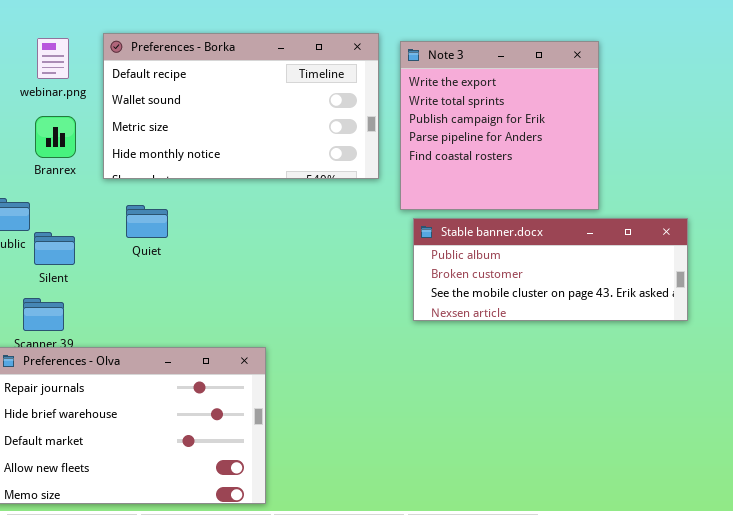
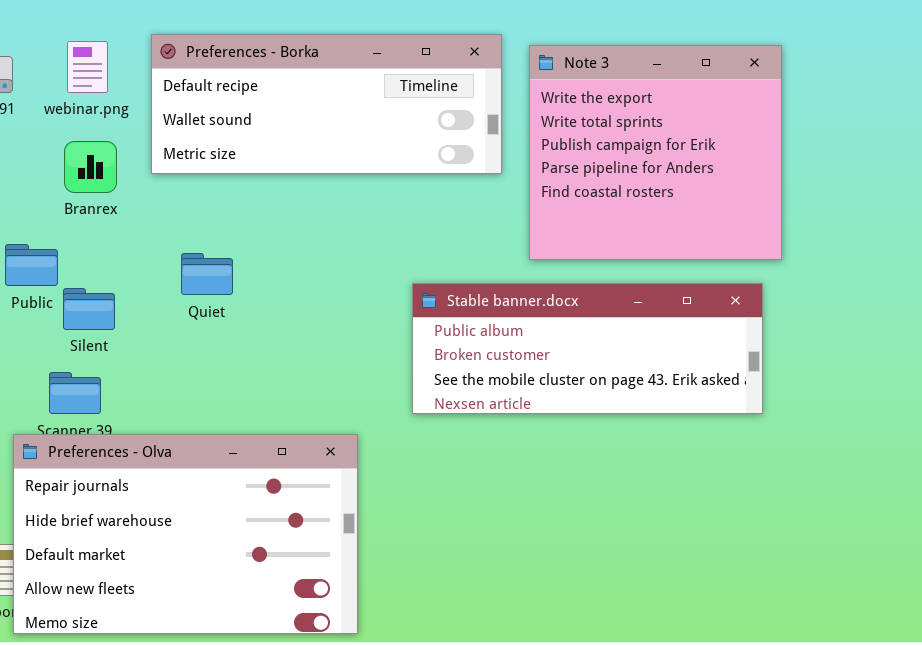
Preferences - Borka: [103,33,379,179] -> [151,34,502,174], resized
Stable banner.docx: [413,218,688,321] -> [412,283,763,414], moved

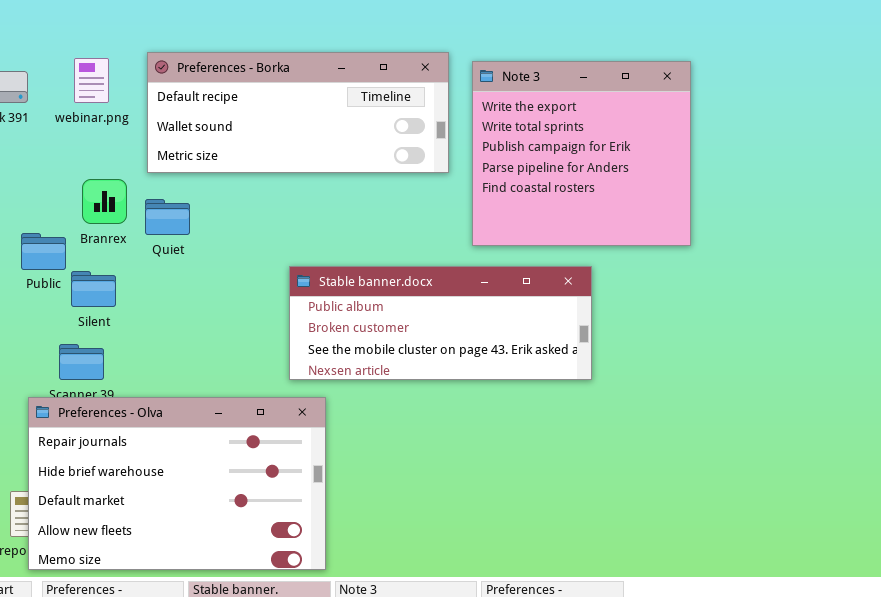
Branrex: [64,141,117,193] -> [82,179,127,224], moved
Quiet: [181,253,233,295] -> [145,199,190,235], moved
Stable banner.docx: [412,283,763,414] -> [289,266,592,380], moved

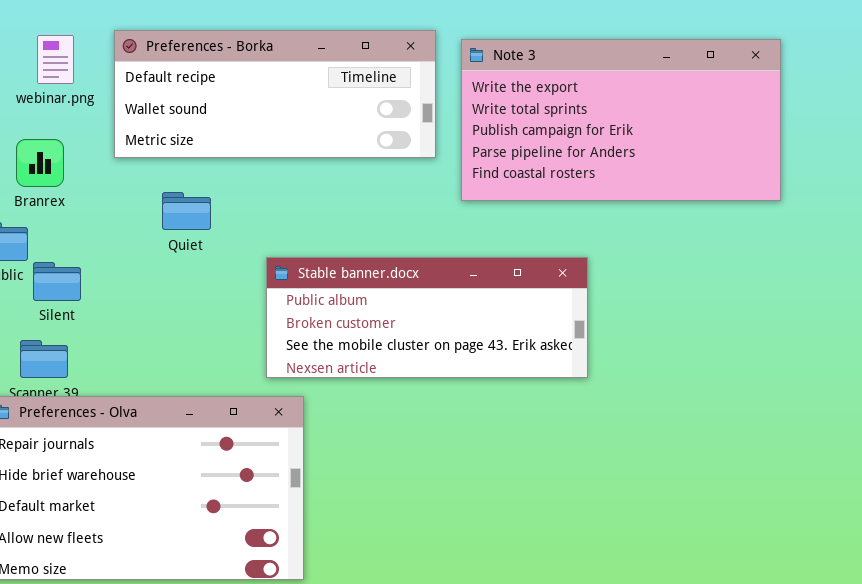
Note 3: [472,61,691,246] -> [461,39,781,201], resized
Branrex: [82,179,127,224] -> [16,139,64,187], moved
Quiet: [145,199,190,235] -> [162,192,211,230], moved

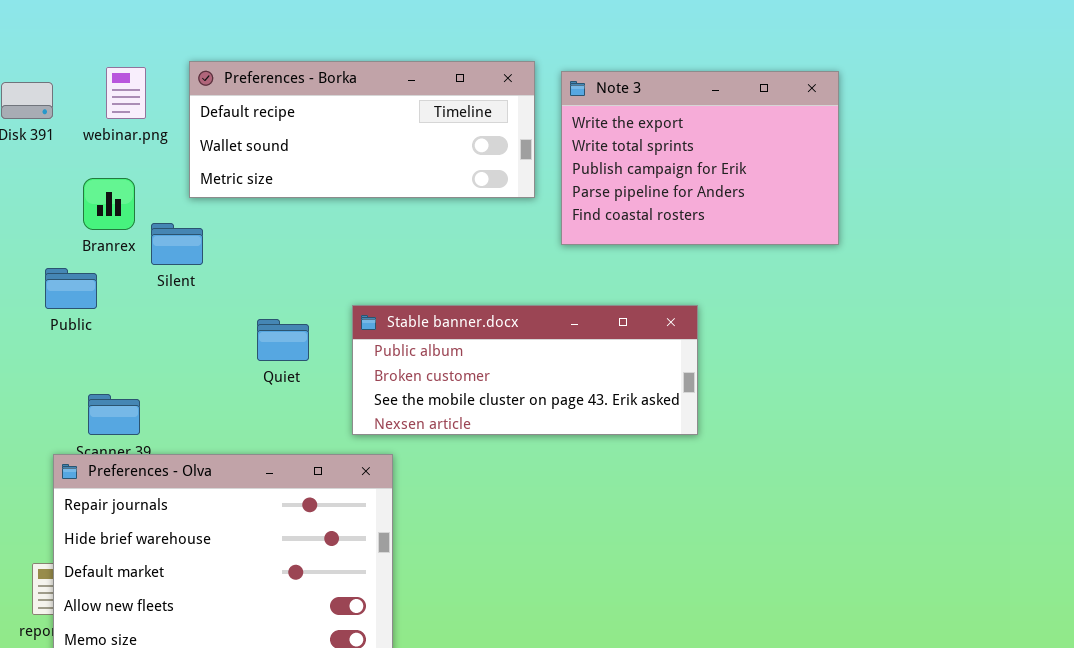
Note 3: [461,39,781,201] -> [561,71,839,245], resized
Quiet: [162,192,211,230] -> [257,319,309,361], moved
Silent: [33,262,81,301] -> [151,223,203,265], moved

